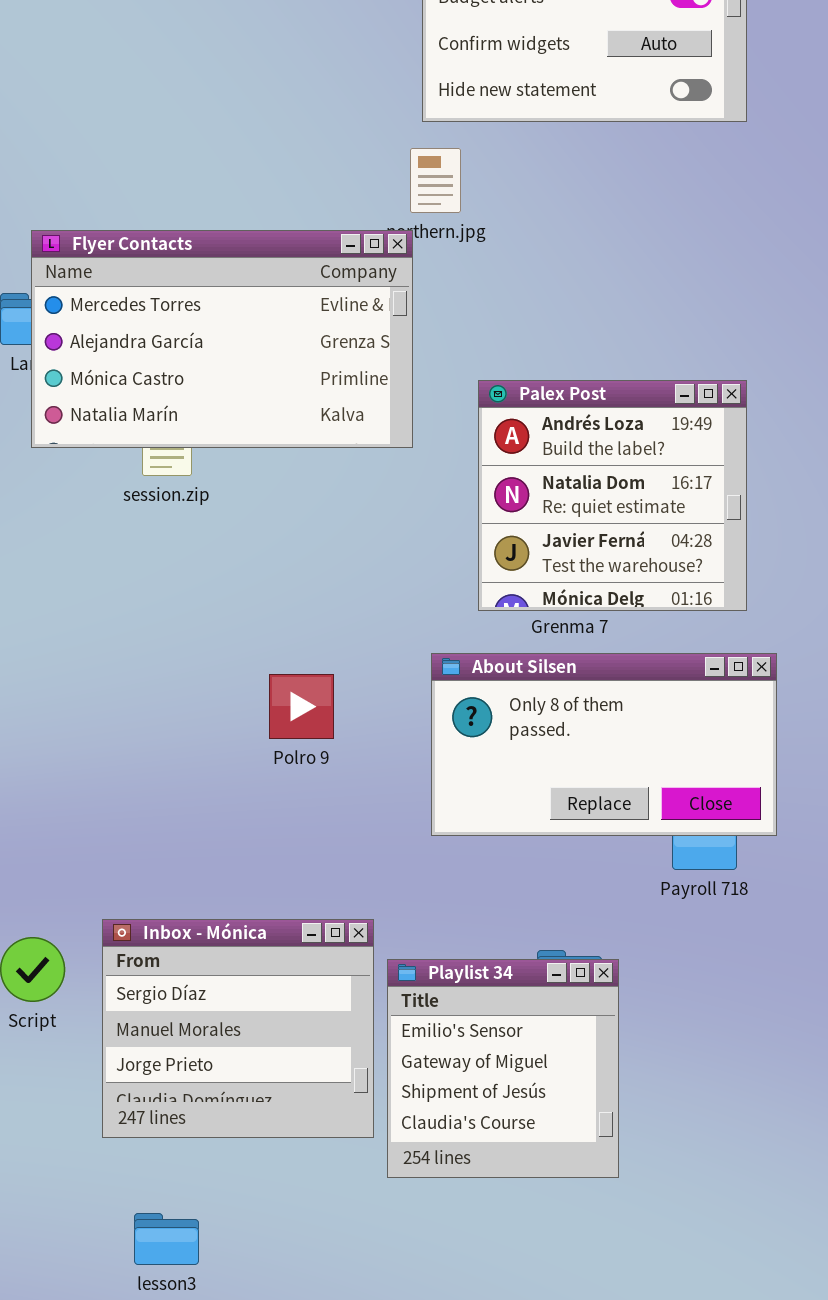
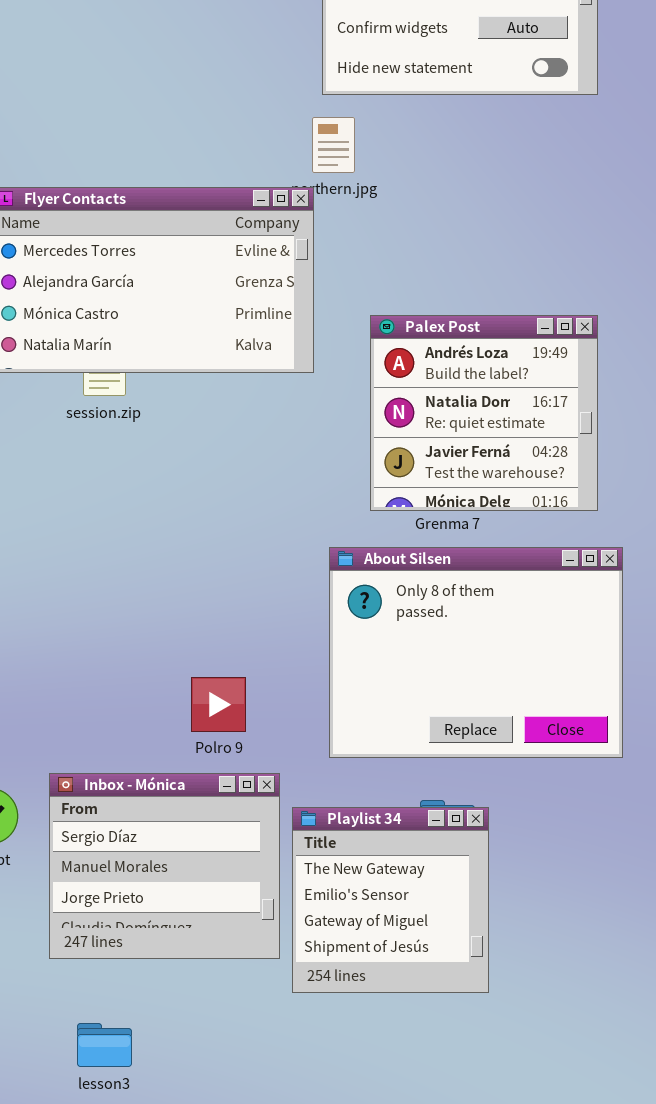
About Silsen: [431,653,777,836] -> [329,547,623,758], resized
Polro 9: [269,674,334,739] -> [191,677,246,732], moved
Playlist 34: [387,959,619,1178] -> [292,807,489,993], scrolled up 1 row

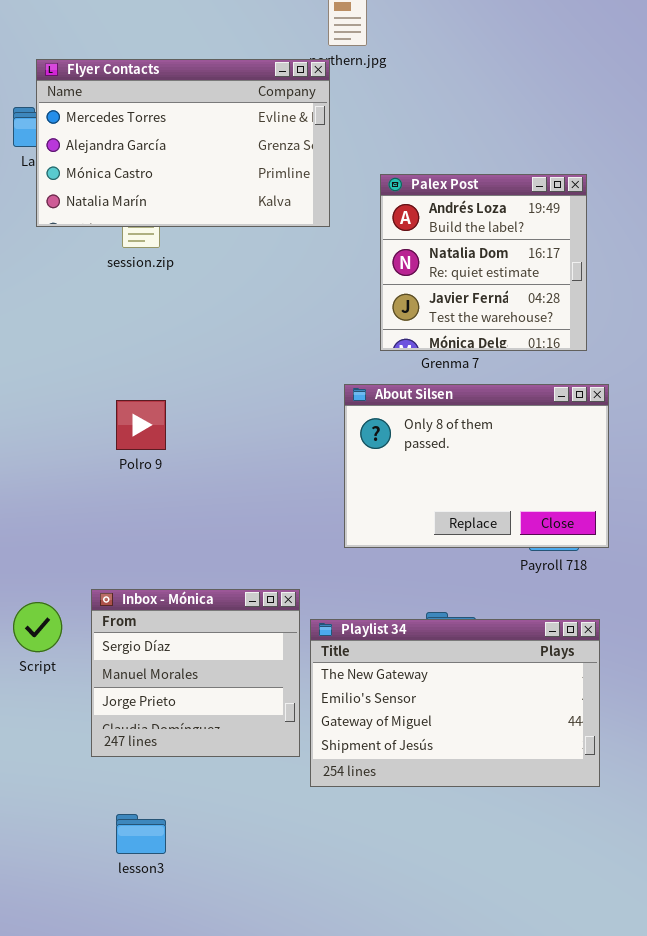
About Silsen: [329,547,623,758] -> [344,384,609,548], resized
Polro 9: [191,677,246,732] -> [116,400,166,450], moved
Playlist 34: [292,807,489,993] -> [310,619,600,787], resized

